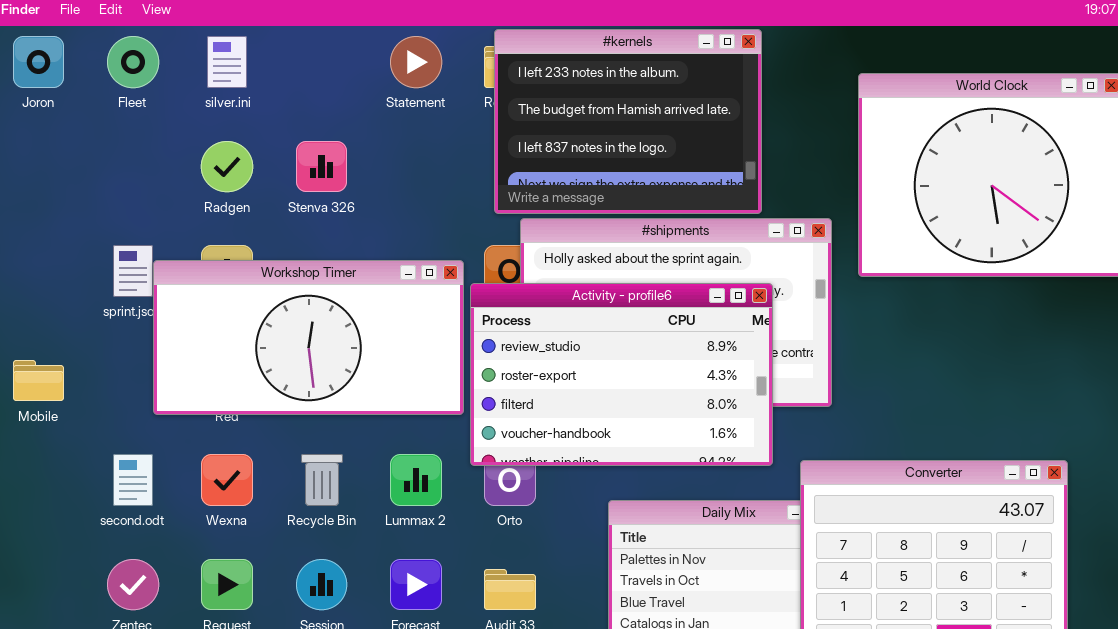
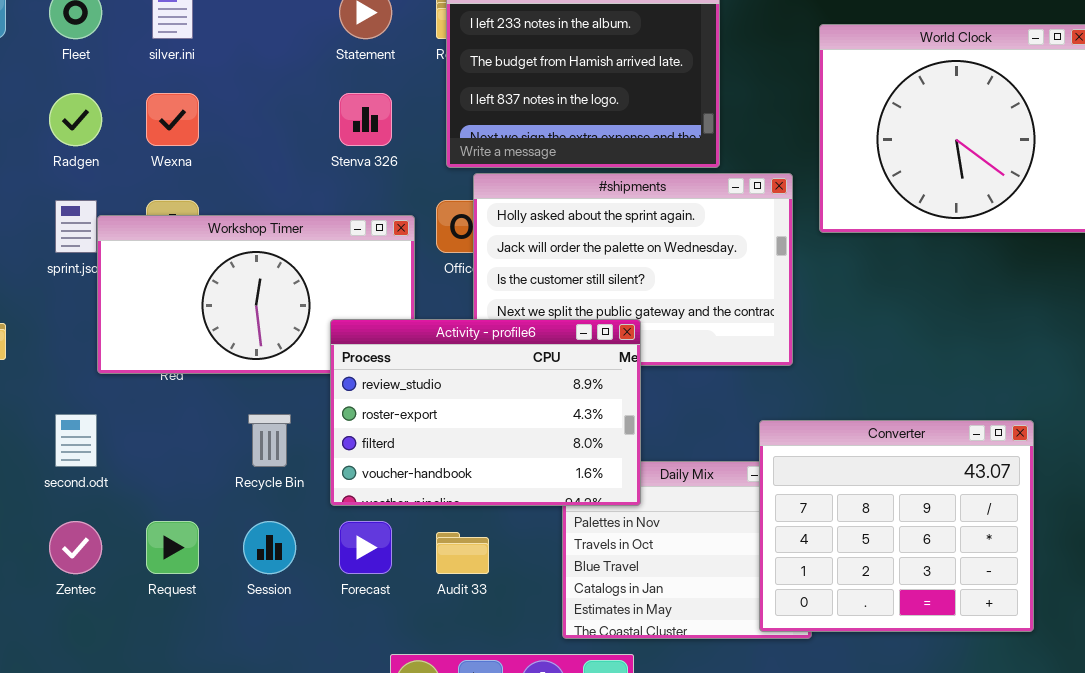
Radgen: [201,141,253,192] -> [49,93,102,146], moved
Stenva 326: [296,141,347,192] -> [339,93,392,146], moved
Activity - profile6: [470,283,773,466] -> [330,319,641,506], moved
Wexna: [201,454,253,506] -> [146,93,199,146], moved

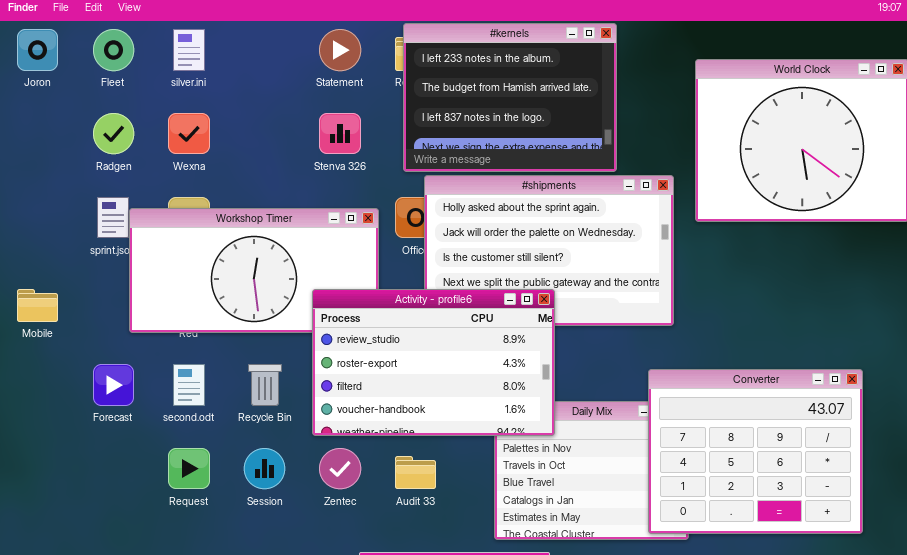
second.odt: [55,414,97,467] -> [173,364,205,406], moved
Zentec: [49,521,102,574] -> [319,448,361,489], moved
Forecast: [339,521,392,574] -> [93,364,134,406], moved

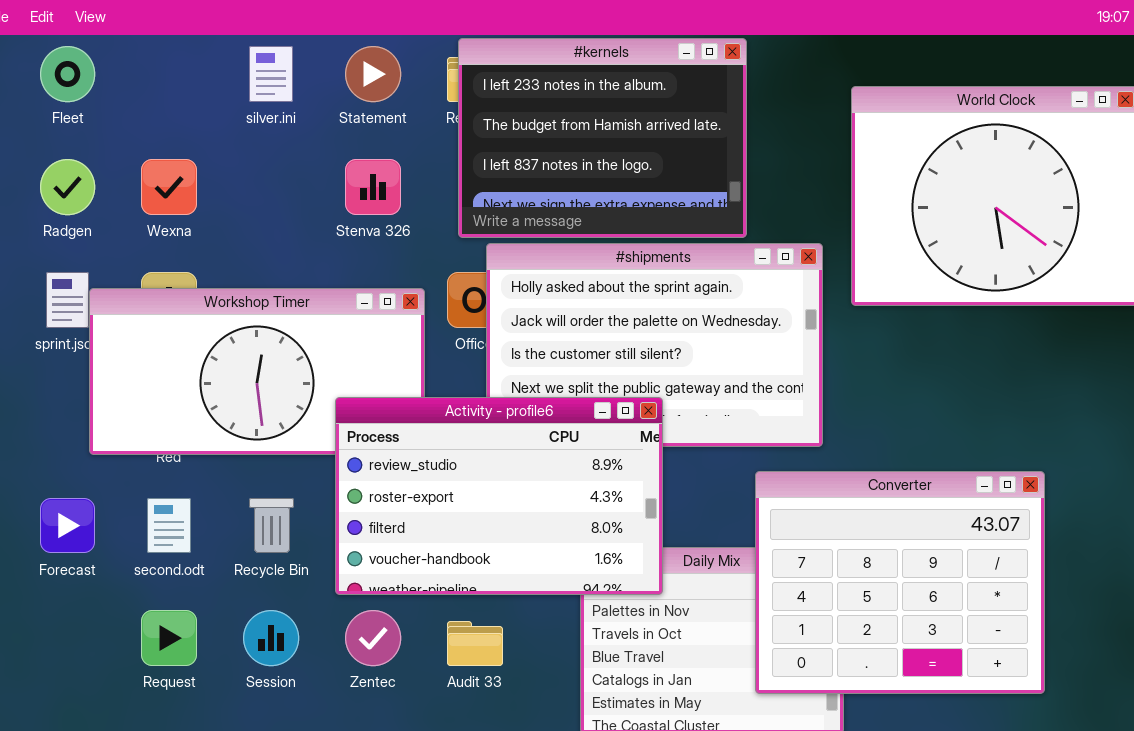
silver.ini: [173,29,205,71] -> [249,46,293,102], moved
Converter: [648,369,863,534] -> [755,471,1045,694], moved

